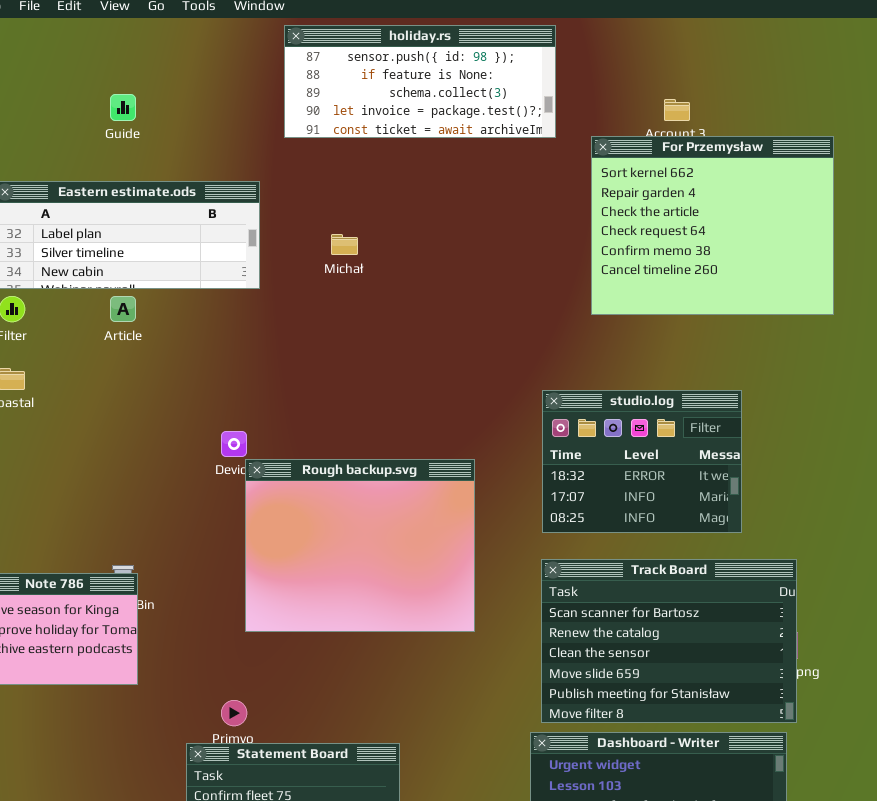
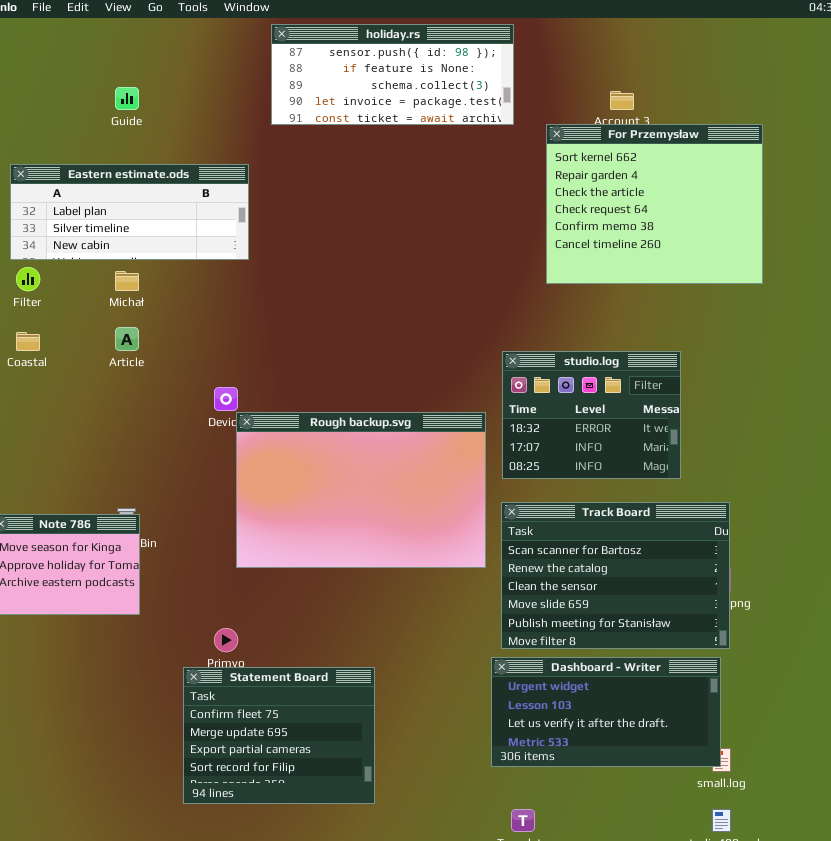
Michał: [331,234,358,255] -> [115,271,139,291], moved
Article: [110,296,136,322] -> [115,327,139,351], moved
Rough backup.svg: [245,459,475,632] -> [236,412,486,568], resized

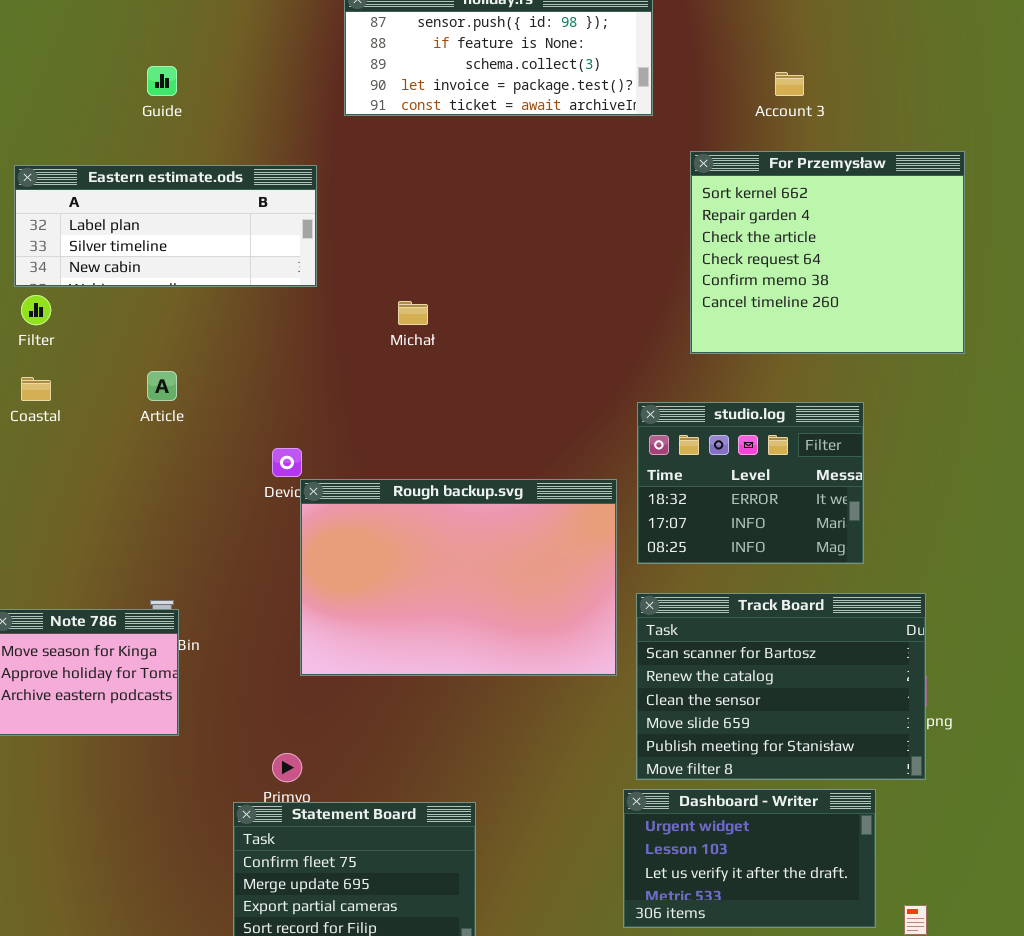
For Przemysław: [546,124,763,284] -> [690,151,965,354], moved
Michał: [115,271,139,291] -> [398,301,428,325], moved
Dashboard - Writer: [491,657,721,767] -> [623,789,876,928], resized

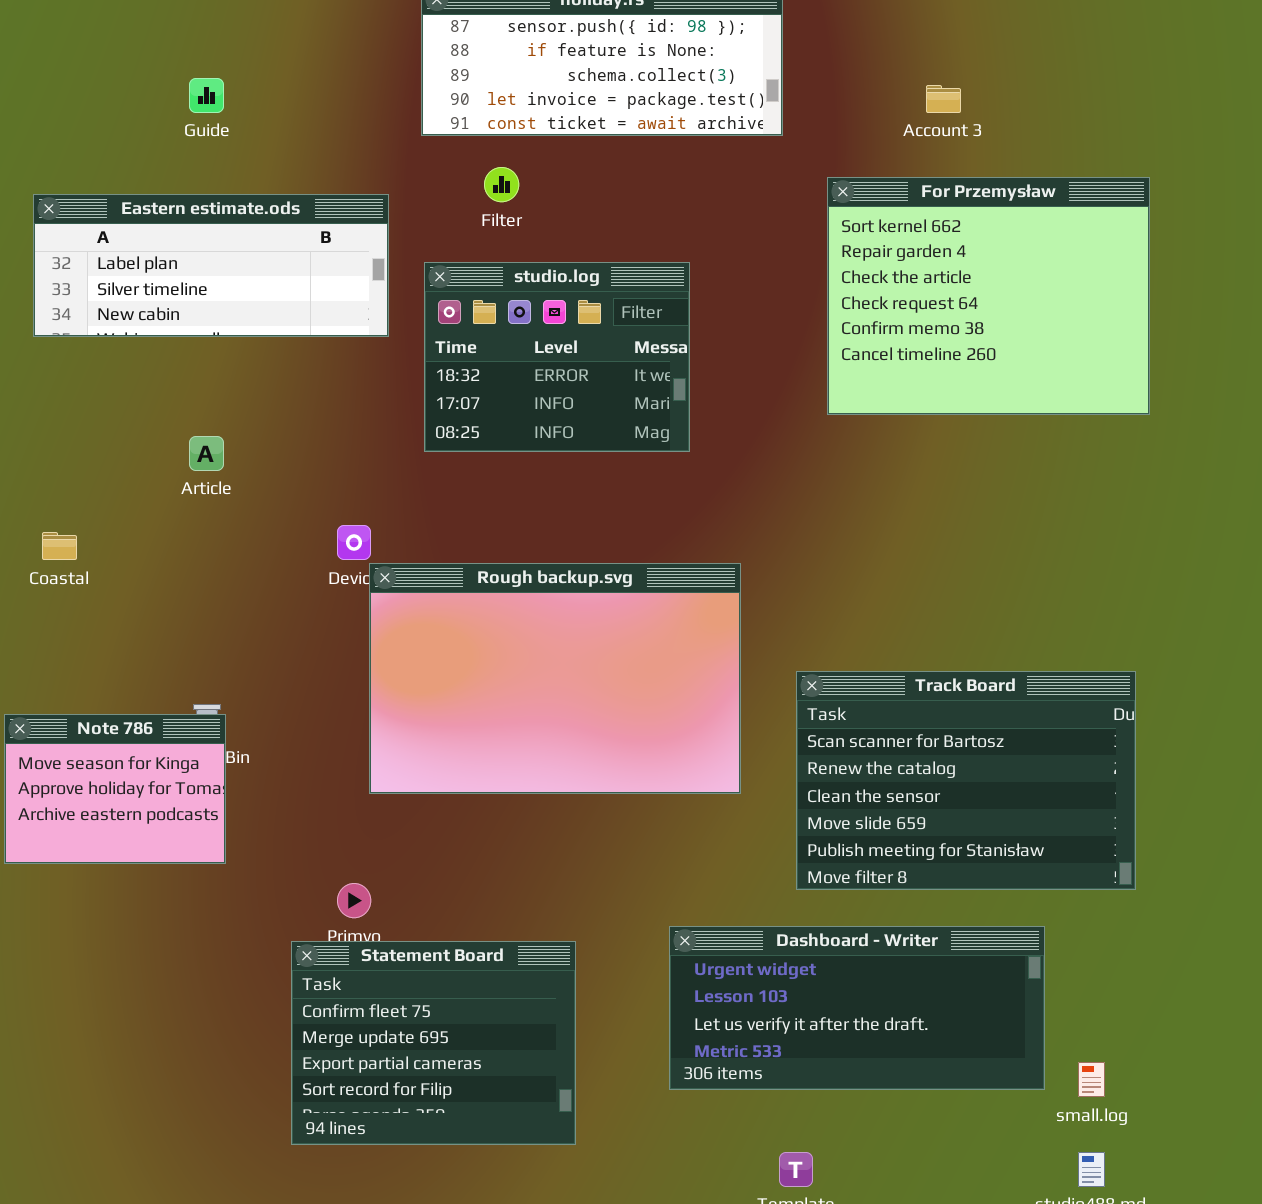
Filter: [21,295,51,325] -> [484,167,519,202], moved
Coastal: [21,377,51,401] -> [42,532,77,560], moved
studio.log: [637,402,864,564] -> [424,262,690,452], moved
Track Board: [636,593,926,780] -> [796,671,1136,890], moved
Dashboard - Writer: [623,789,876,928] -> [669,926,1045,1090], resized

